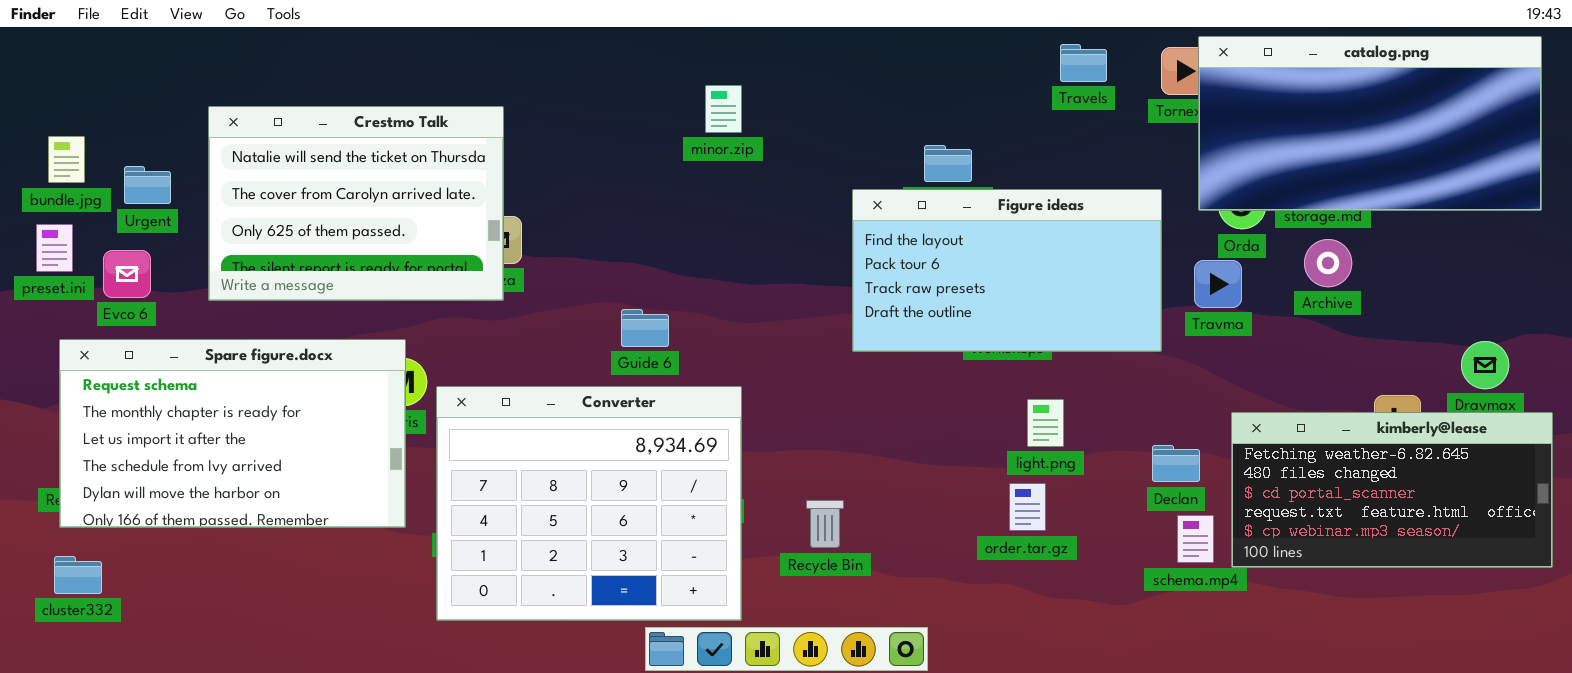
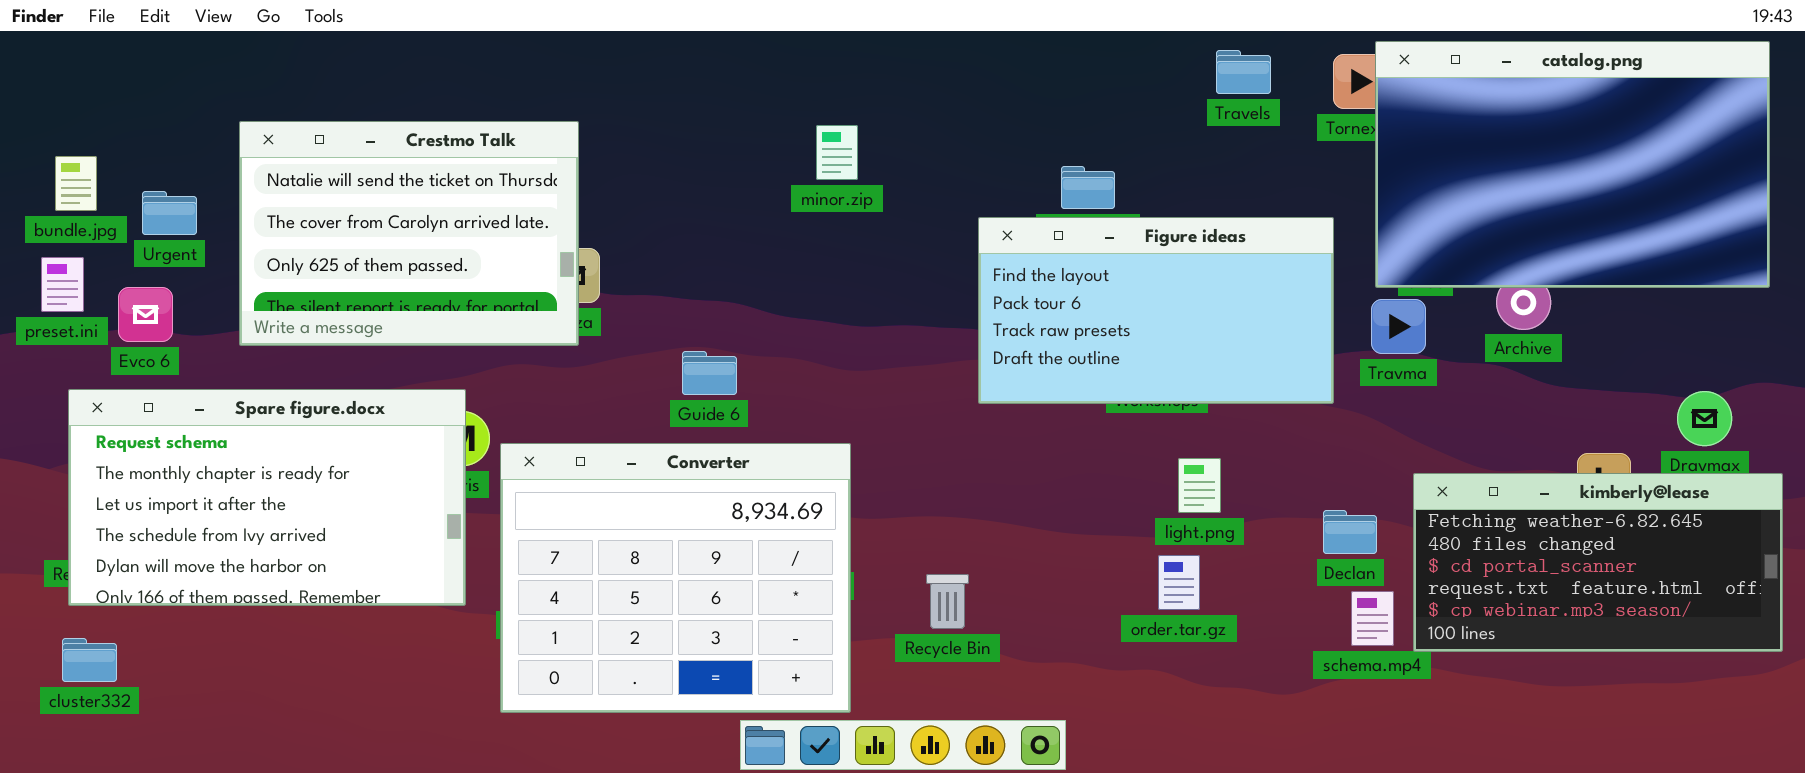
catalog.png: [1198,36,1542,211] -> [1375,41,1770,288], resized
minor.zip: [705,85,742,133] -> [816,125,858,180], moved
Guide 6: [621,309,669,347] -> [682,351,737,395], moved

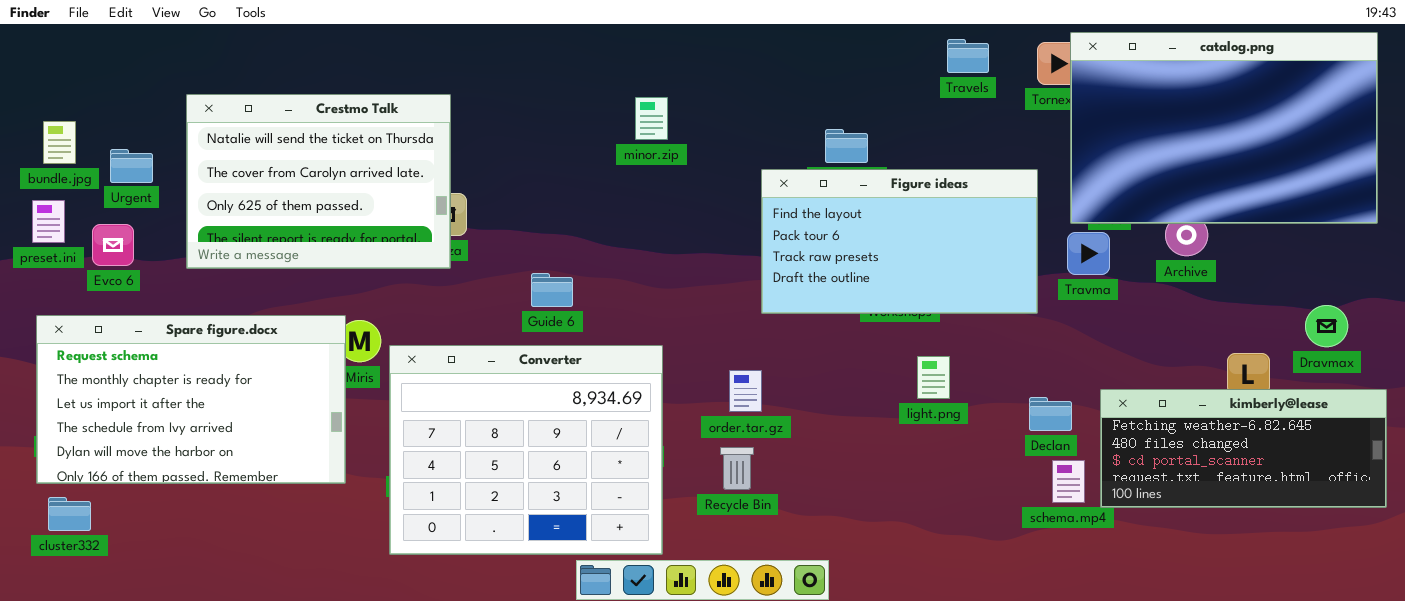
Spare figure.docx: [68,389,466,606] -> [36,315,346,484], moved
kimberly@lease: [1413,473,1783,652] -> [1100,389,1387,508], resized
order.tar.gz: [1158,555,1200,610] -> [729,370,762,412], moved

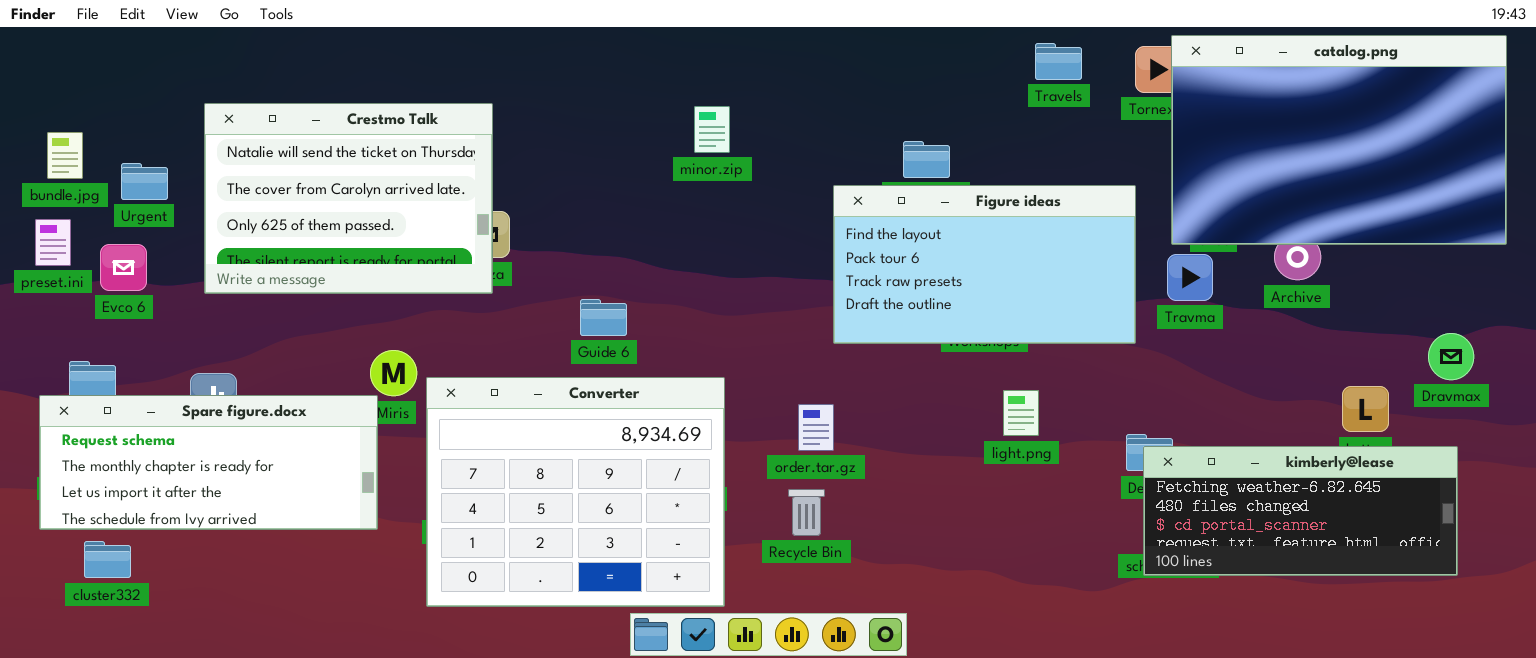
Spare figure.docx: [36,315,346,484] -> [39,395,378,530], resized
kimberly@lease: [1100,389,1387,508] -> [1143,446,1458,576], moved
cluster332: [48,497,91,531] -> [84,541,131,578], moved

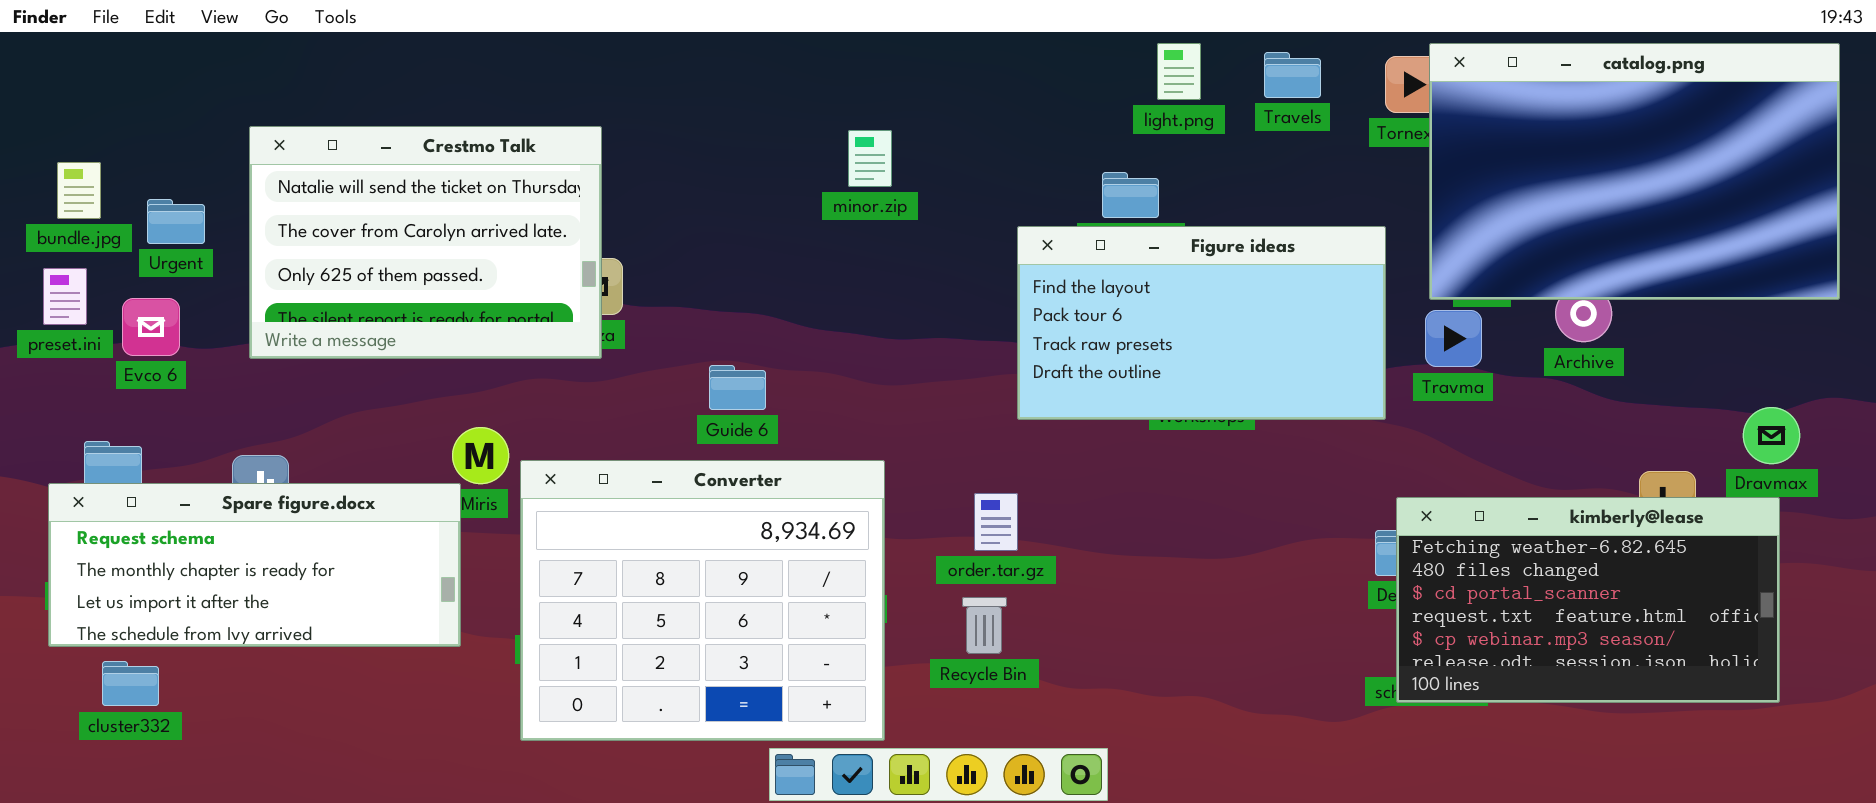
light.png: [1003,390,1039,436] -> [1157,43,1201,100], moved
kimberly@lease: [1143,446,1458,576] -> [1396,497,1780,703], resized

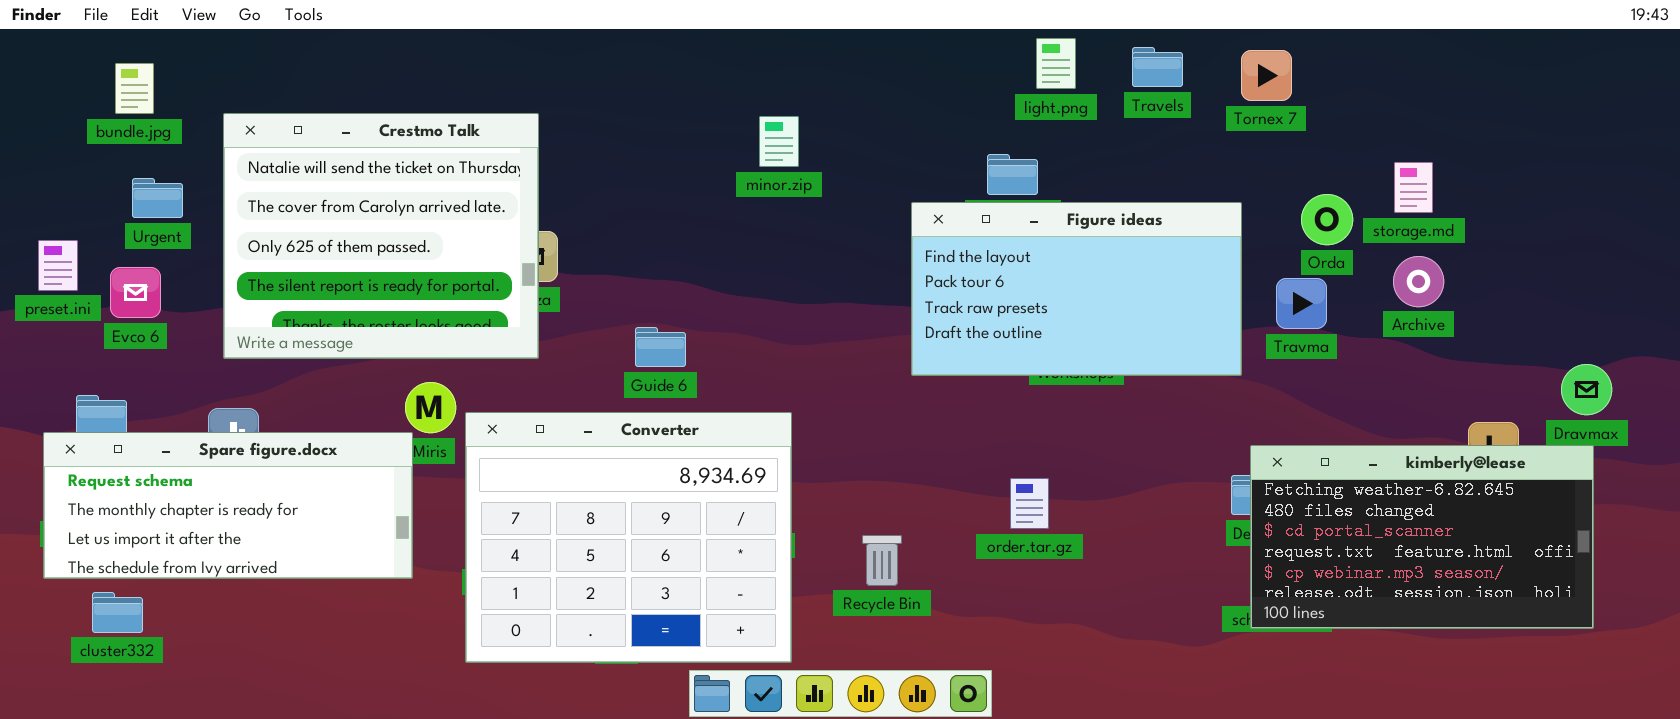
catalog.png: [1429,43,1840,300] -> none, closed
Crestmo Talk: [249,126,602,359] -> [223,113,539,359], resized
bundle.jpg: [57,162,101,219] -> [115,63,154,114], moved
order.tar.gz: [974,493,1018,551] -> [1010,478,1049,529], moved

